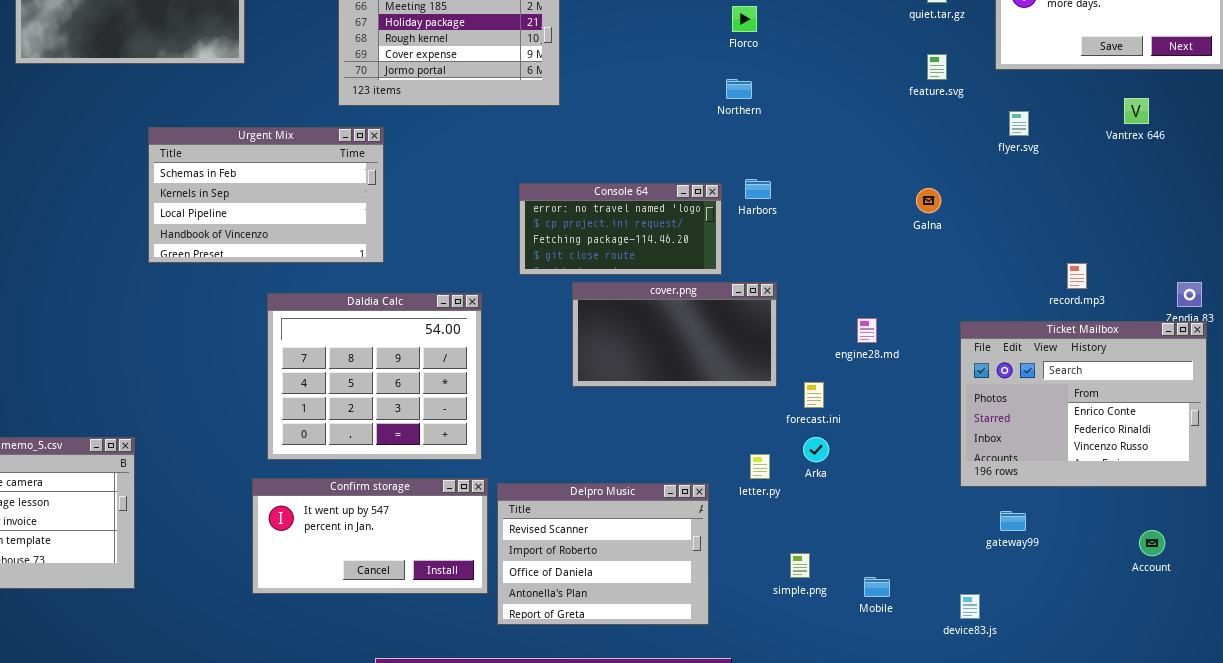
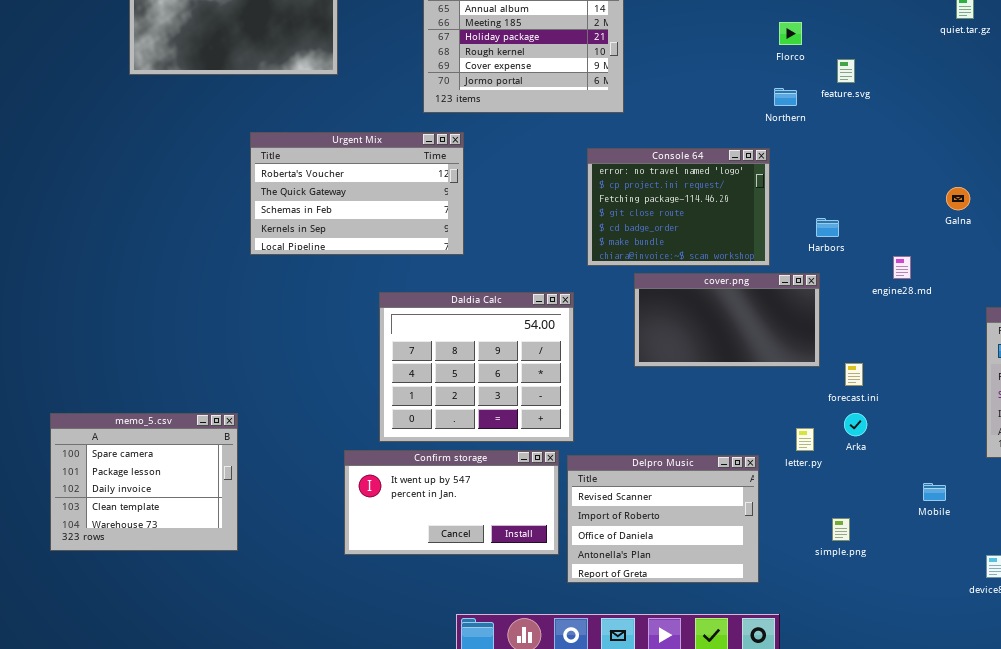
feature.svg: [927,54,947,80] -> [837,59,855,83], moved
Urgent Mix: [148,127,384,263] -> [250,132,464,255], scrolled up 2 rows
Harbors: [745,179,771,199] -> [816,218,839,237], moved
Console 64: [519,183,722,275] -> [587,148,770,266], resized
Daldia Calc: [267,293,482,460] -> [379,292,574,442], moved
engine28.md: [857,318,877,343] -> [893,256,911,279], moved
Mobile: [864,577,890,597] -> [923,483,946,501], moved

